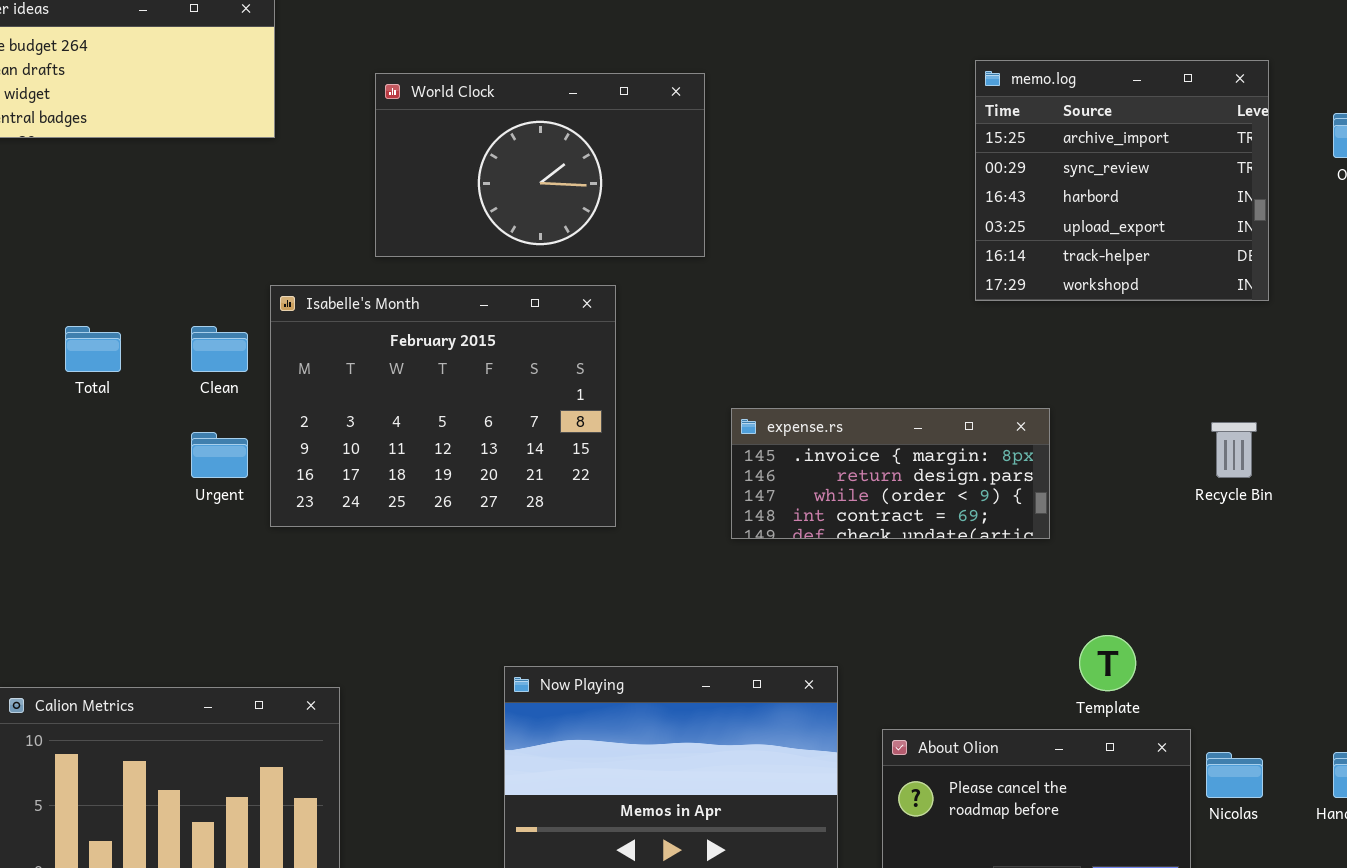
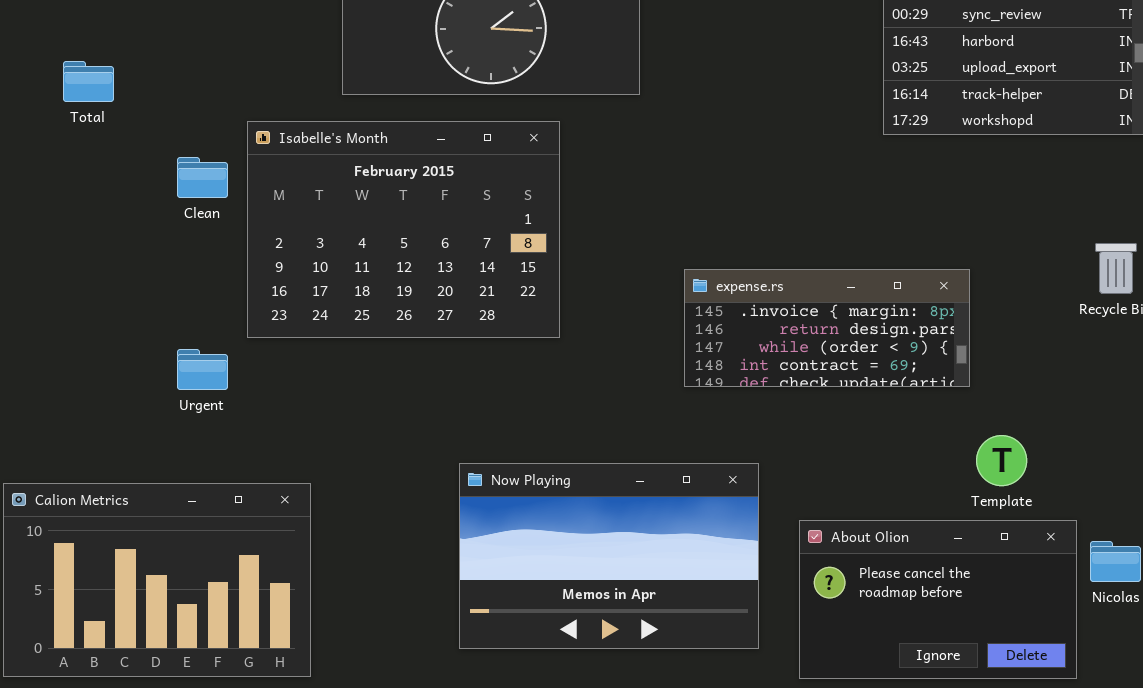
Total: [65,326,121,372] -> [63,61,114,102], moved
expense.rs: [731,408,1050,539] -> [684,269,970,387], moved
Urgent: [191,432,248,478] -> [177,349,228,390], moved

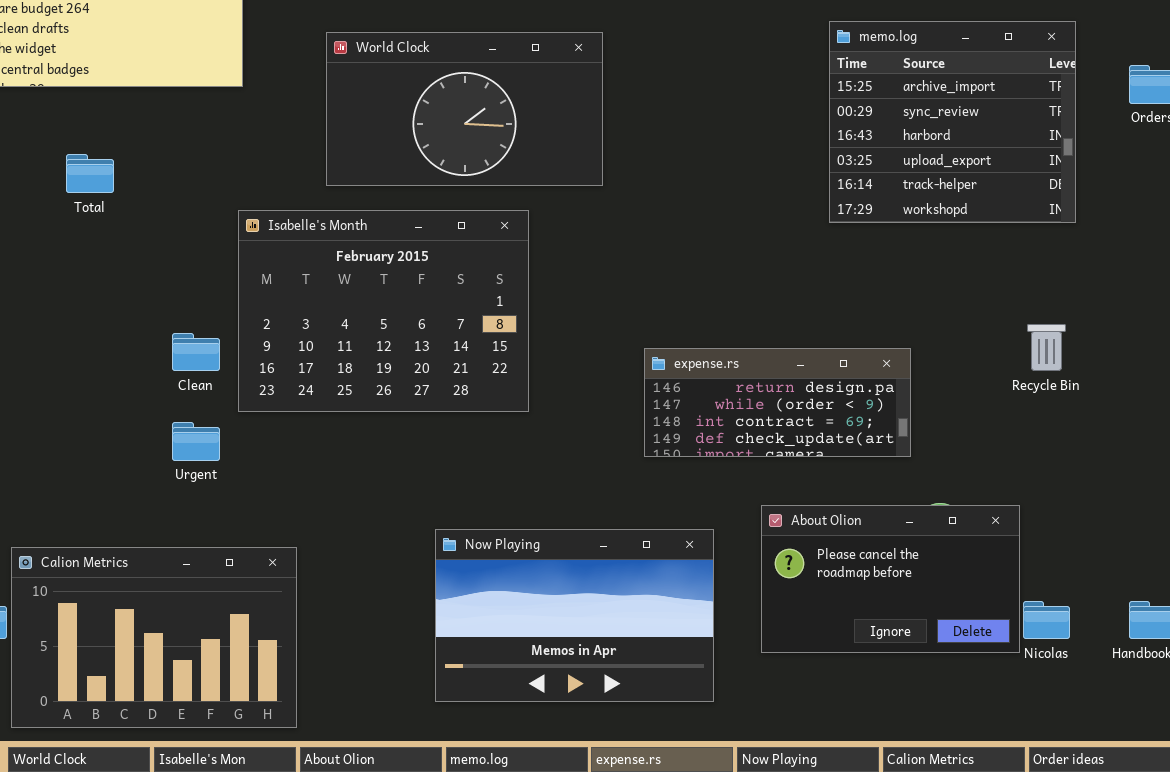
Clean: [177,157,228,198] -> [172,333,220,371], moved
expense.rs: [684,269,970,387] -> [644,348,911,457], scrolled down 1 row
About Olion: [799,520,1077,679] -> [761,505,1020,653], moved

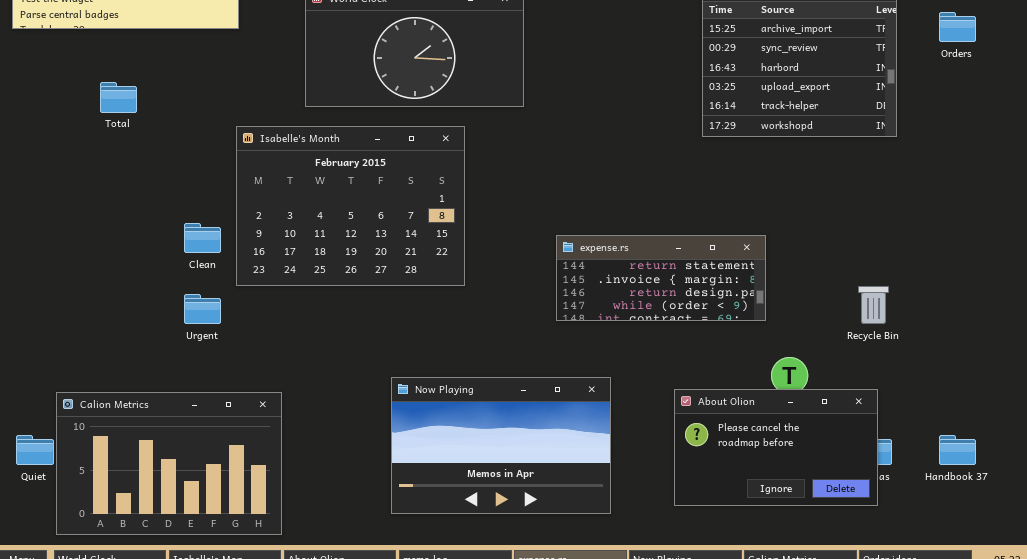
Recycle Bin: [1027,324,1066,371] -> [858,286,889,324], moved
expense.rs: [644,348,911,457] -> [556,235,766,321], scrolled up 2 rows
About Olion: [761,505,1020,653] -> [674,389,878,506], moved

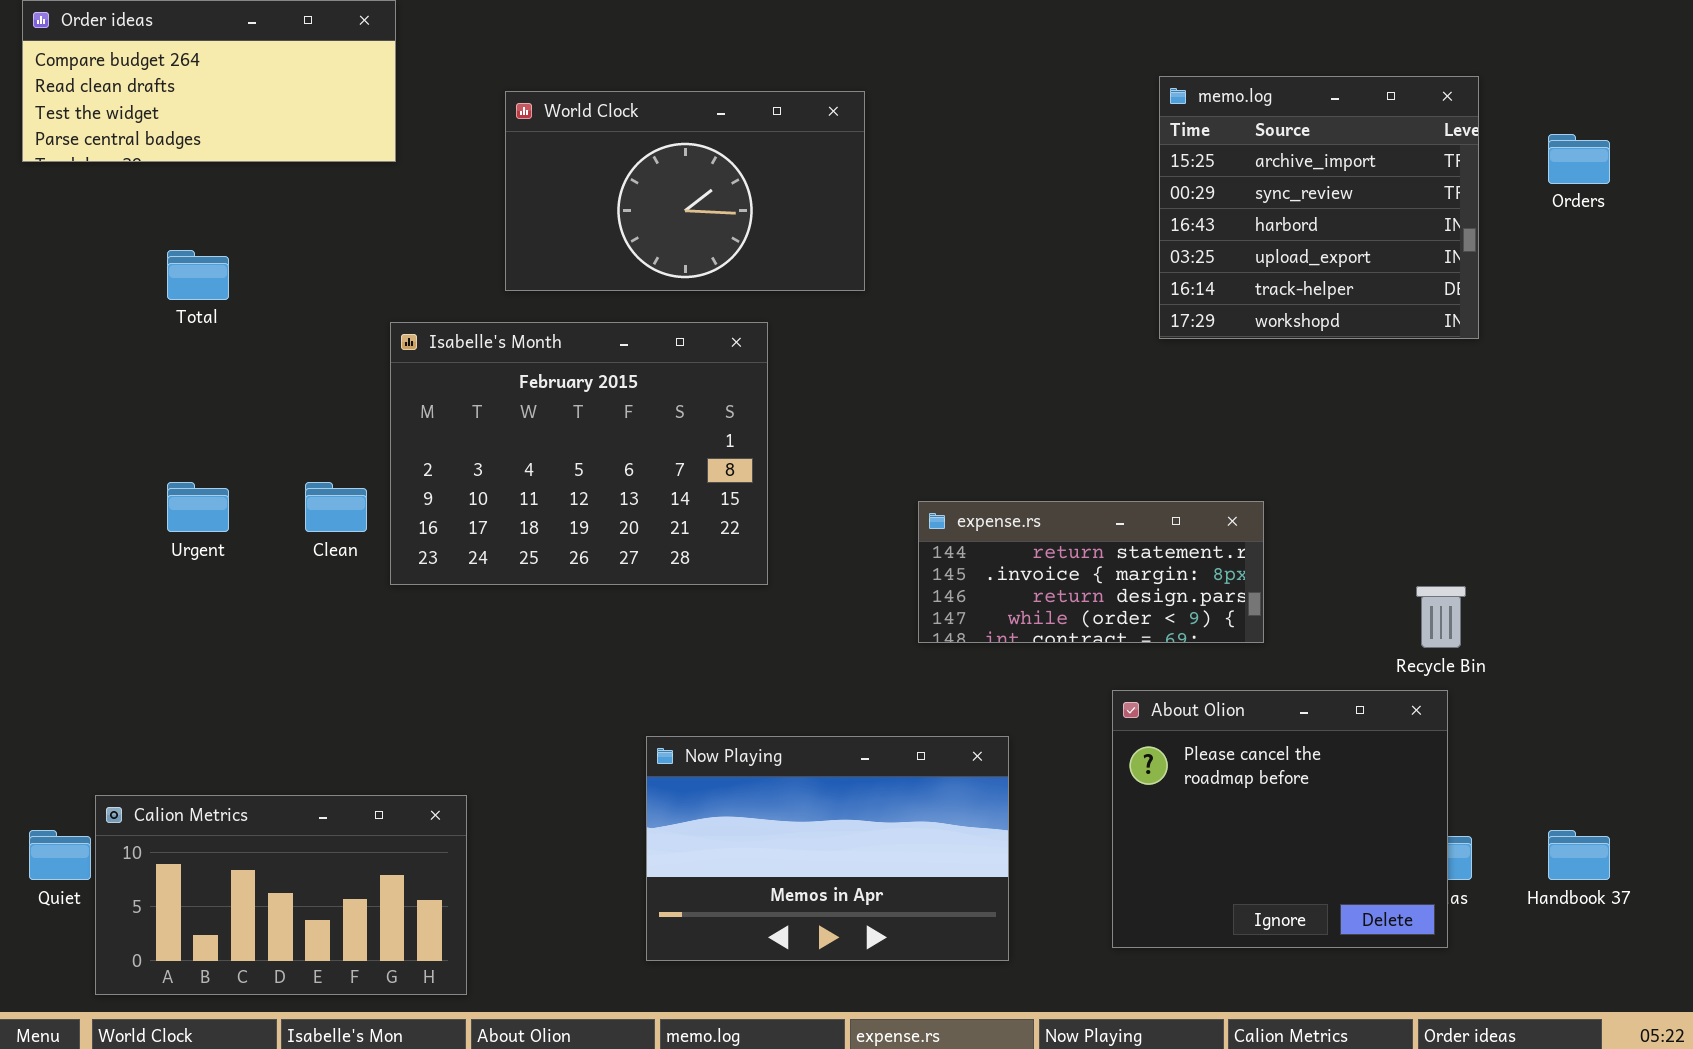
Urgent: [184,294,221,324] -> [167,482,229,532], moved
About Olion: [674,389,878,506] -> [1112,690,1448,948], resized
Calion Metrics: [56,392,282,535] -> [95,795,467,995], resized

